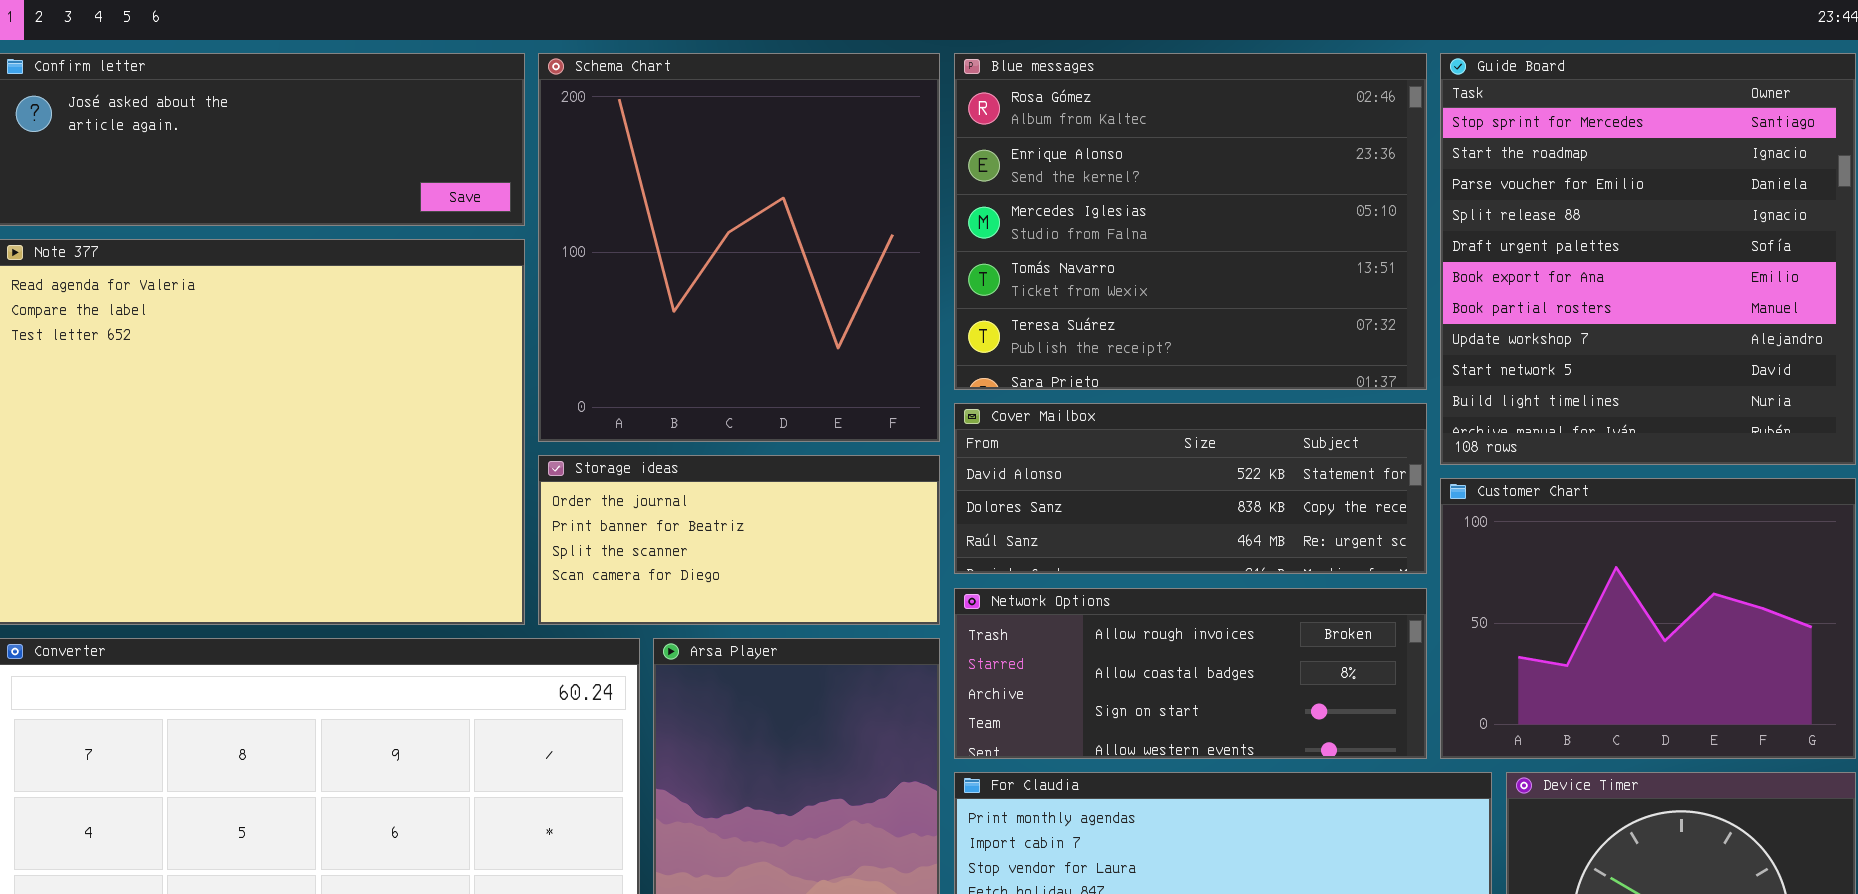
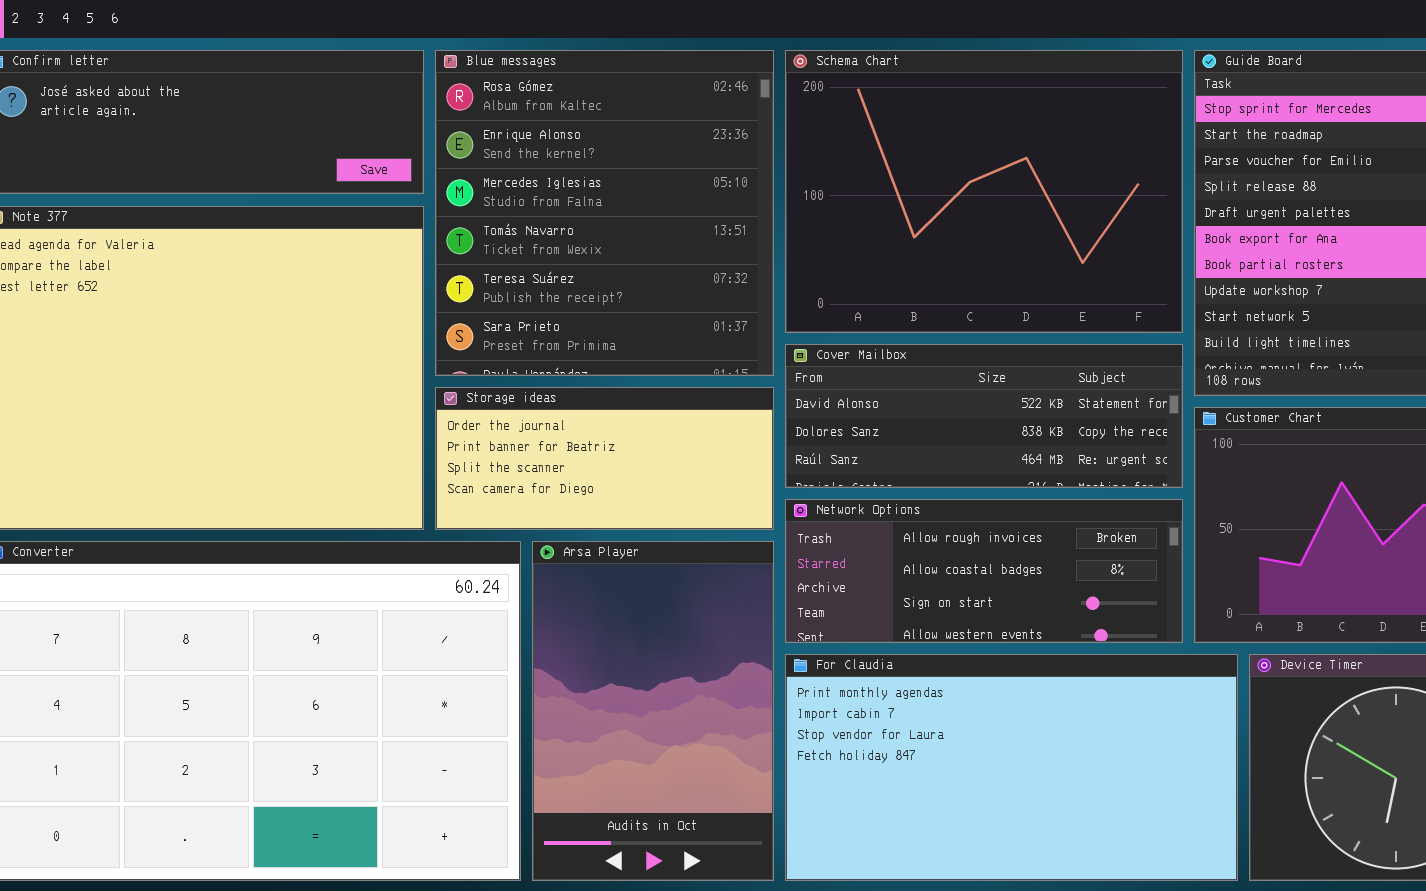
Schema Chart: [538,53,940,442] -> [785,50,1183,333], moved, resized
Blue messages: [954,53,1427,390] -> [435,50,774,376], moved, resized

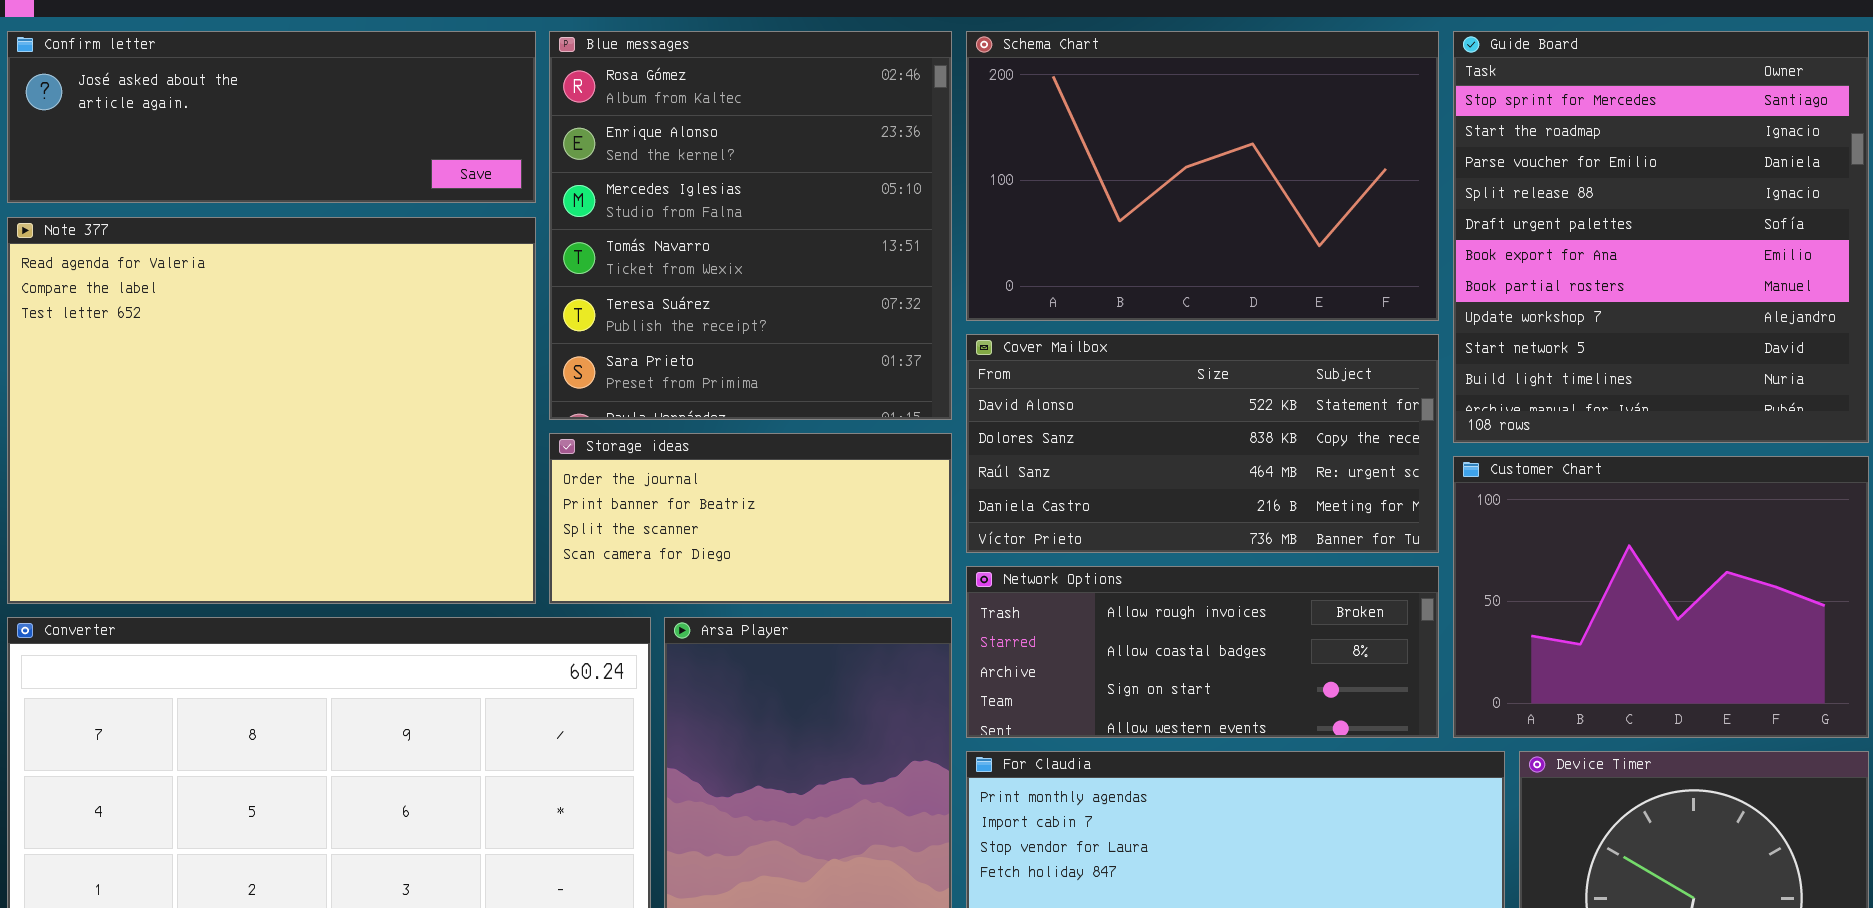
Schema Chart: [785,50,1183,333] -> [966,31,1439,321], resized
Cover Mailbox: [785,344,1183,488] -> [966,334,1439,553], resized

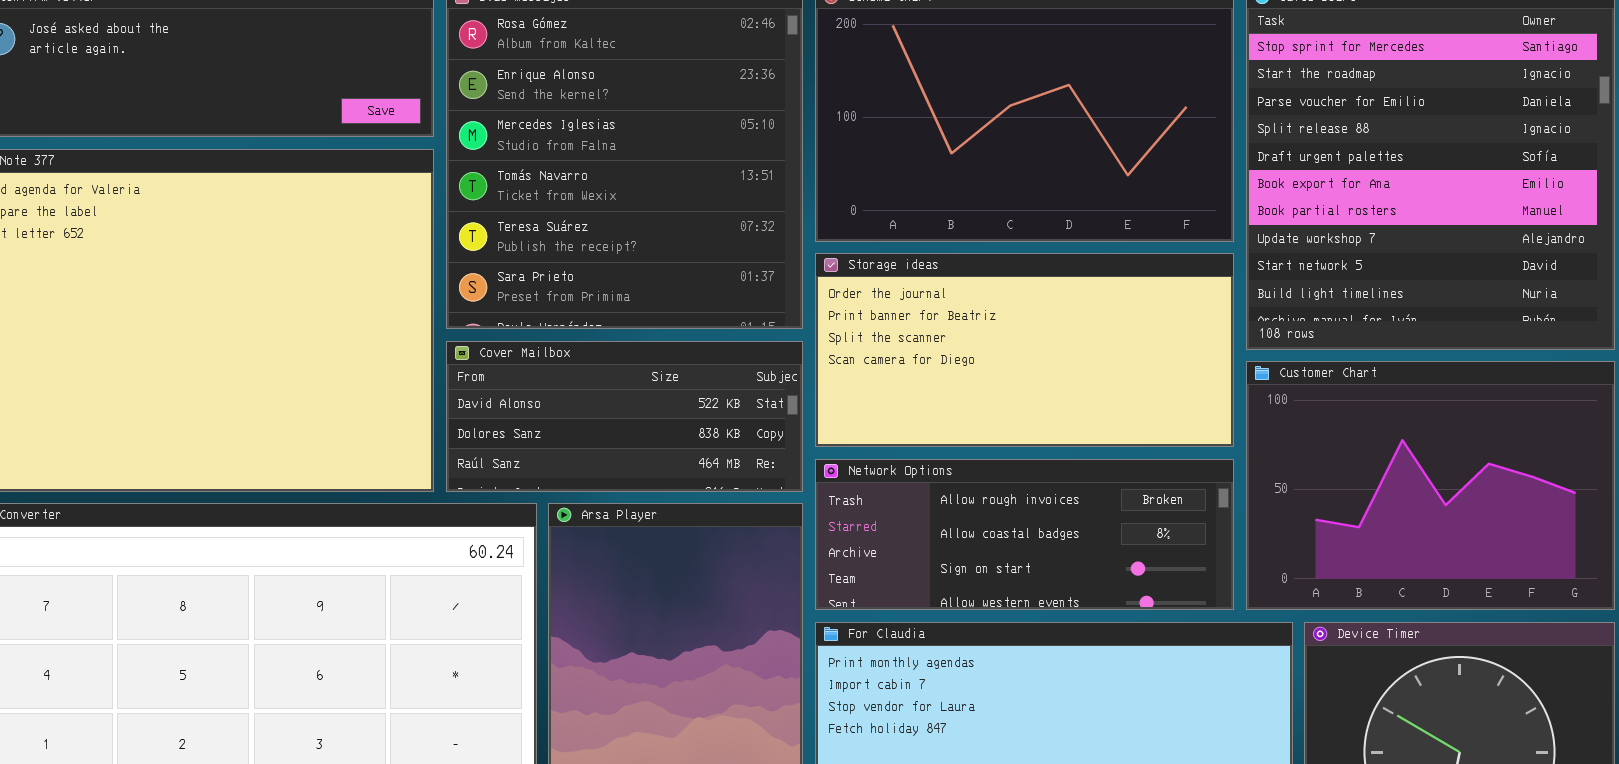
Cover Mailbox: [966,334,1439,553] -> [446,341,803,492], moved, resized
Storage ideas: [549,433,952,604] -> [815,253,1234,447], moved, resized

